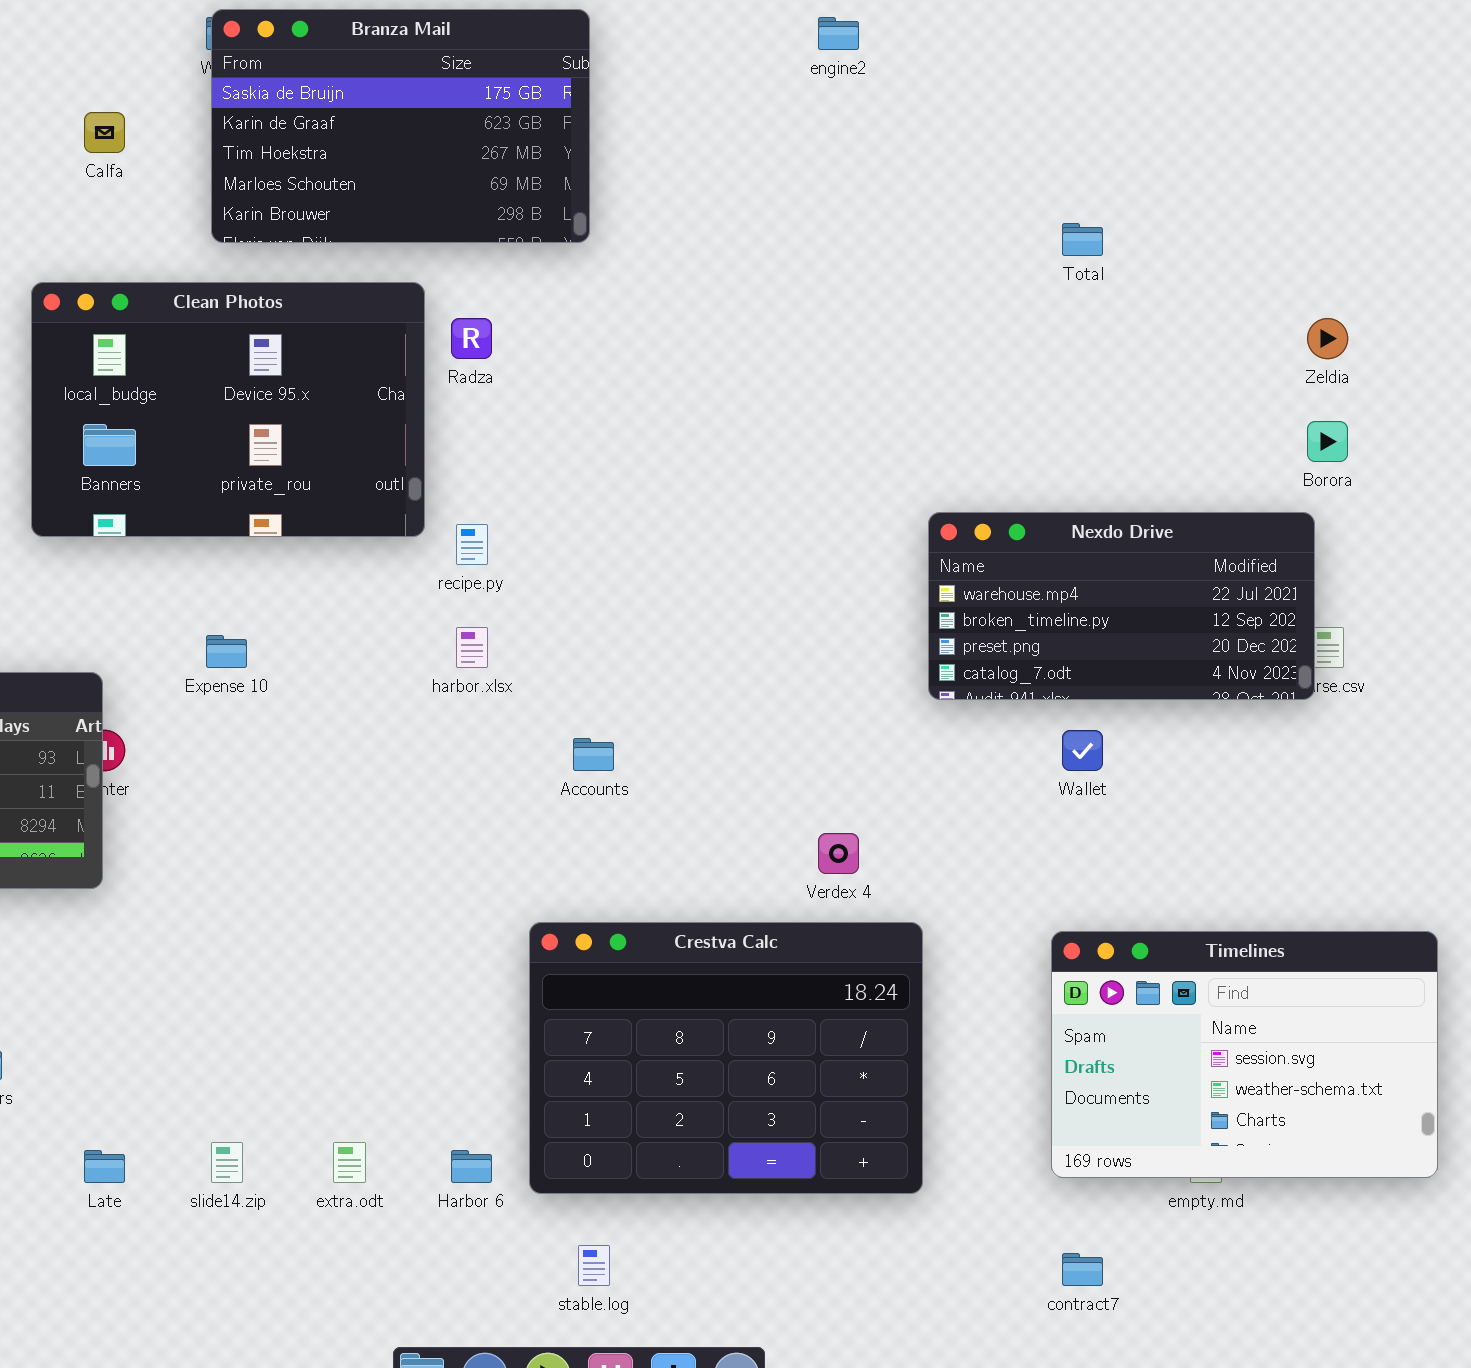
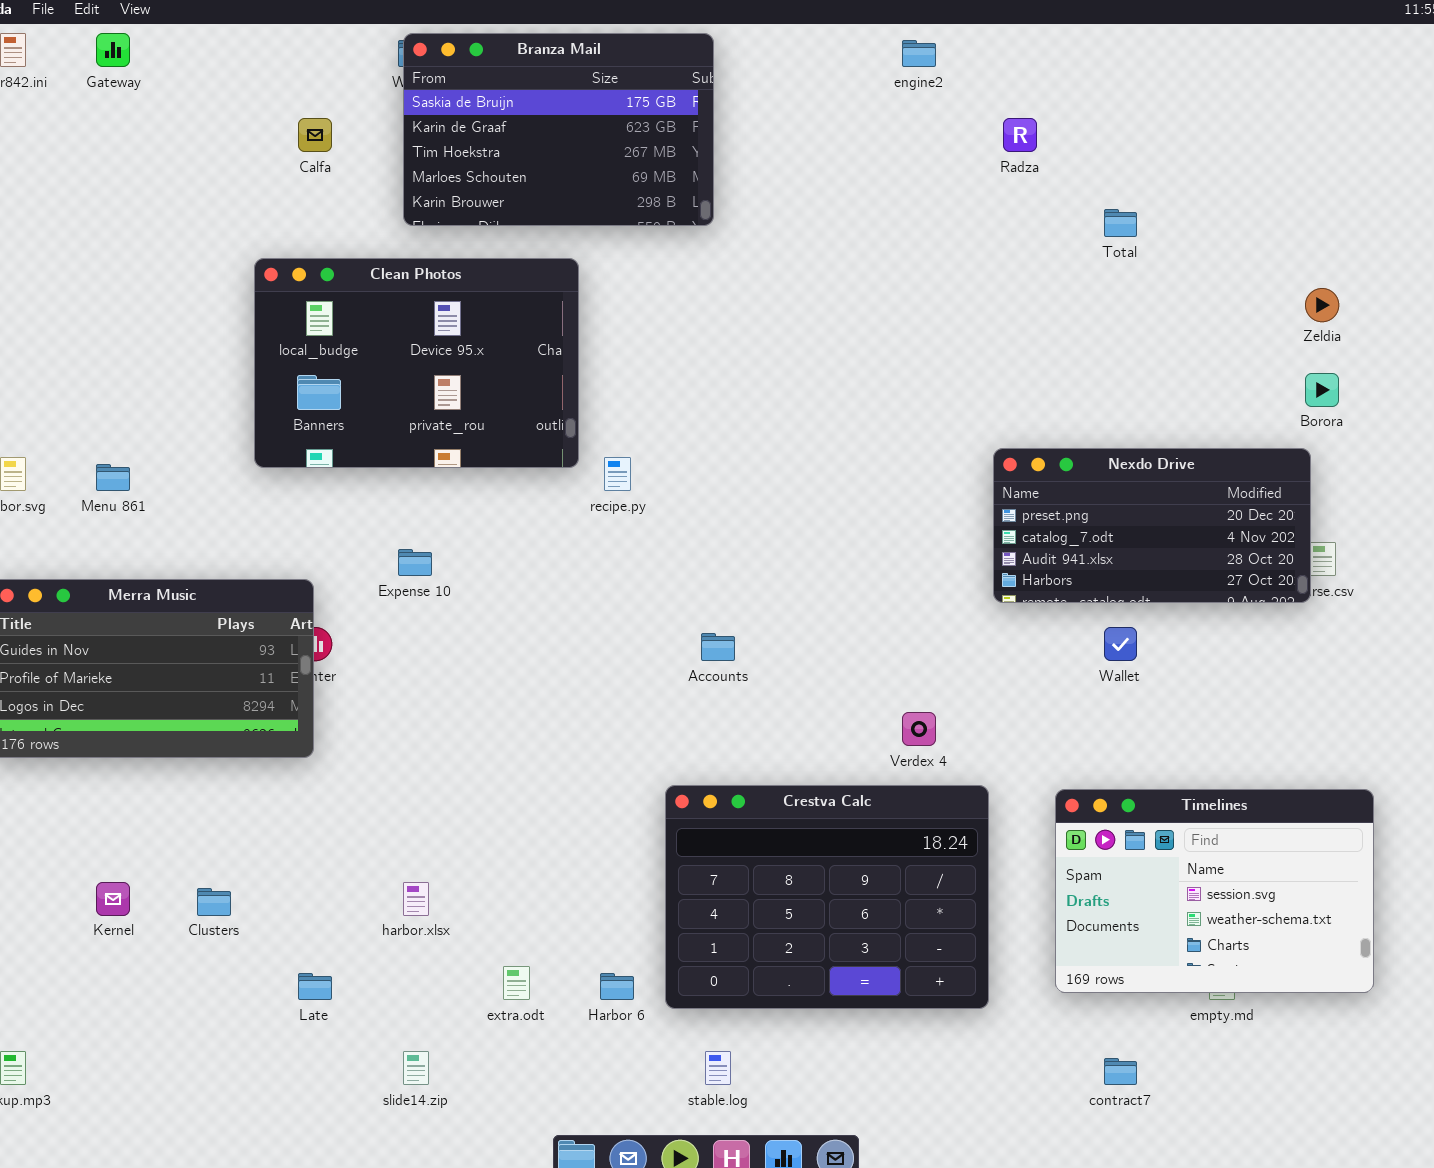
Radza: [451,318,492,359] -> [1003,118,1037,152], moved
Nexdo Drive: [928,512,1315,700] -> [993,448,1311,603], scrolled down 2 rows
harbor.xlsx: [456,627,488,668] -> [403,882,429,916], moved
Timelines: [1051,931,1438,1178] -> [1055,789,1374,993], moved
slide14.zip: [211,1142,243,1183] -> [403,1051,429,1085], moved

